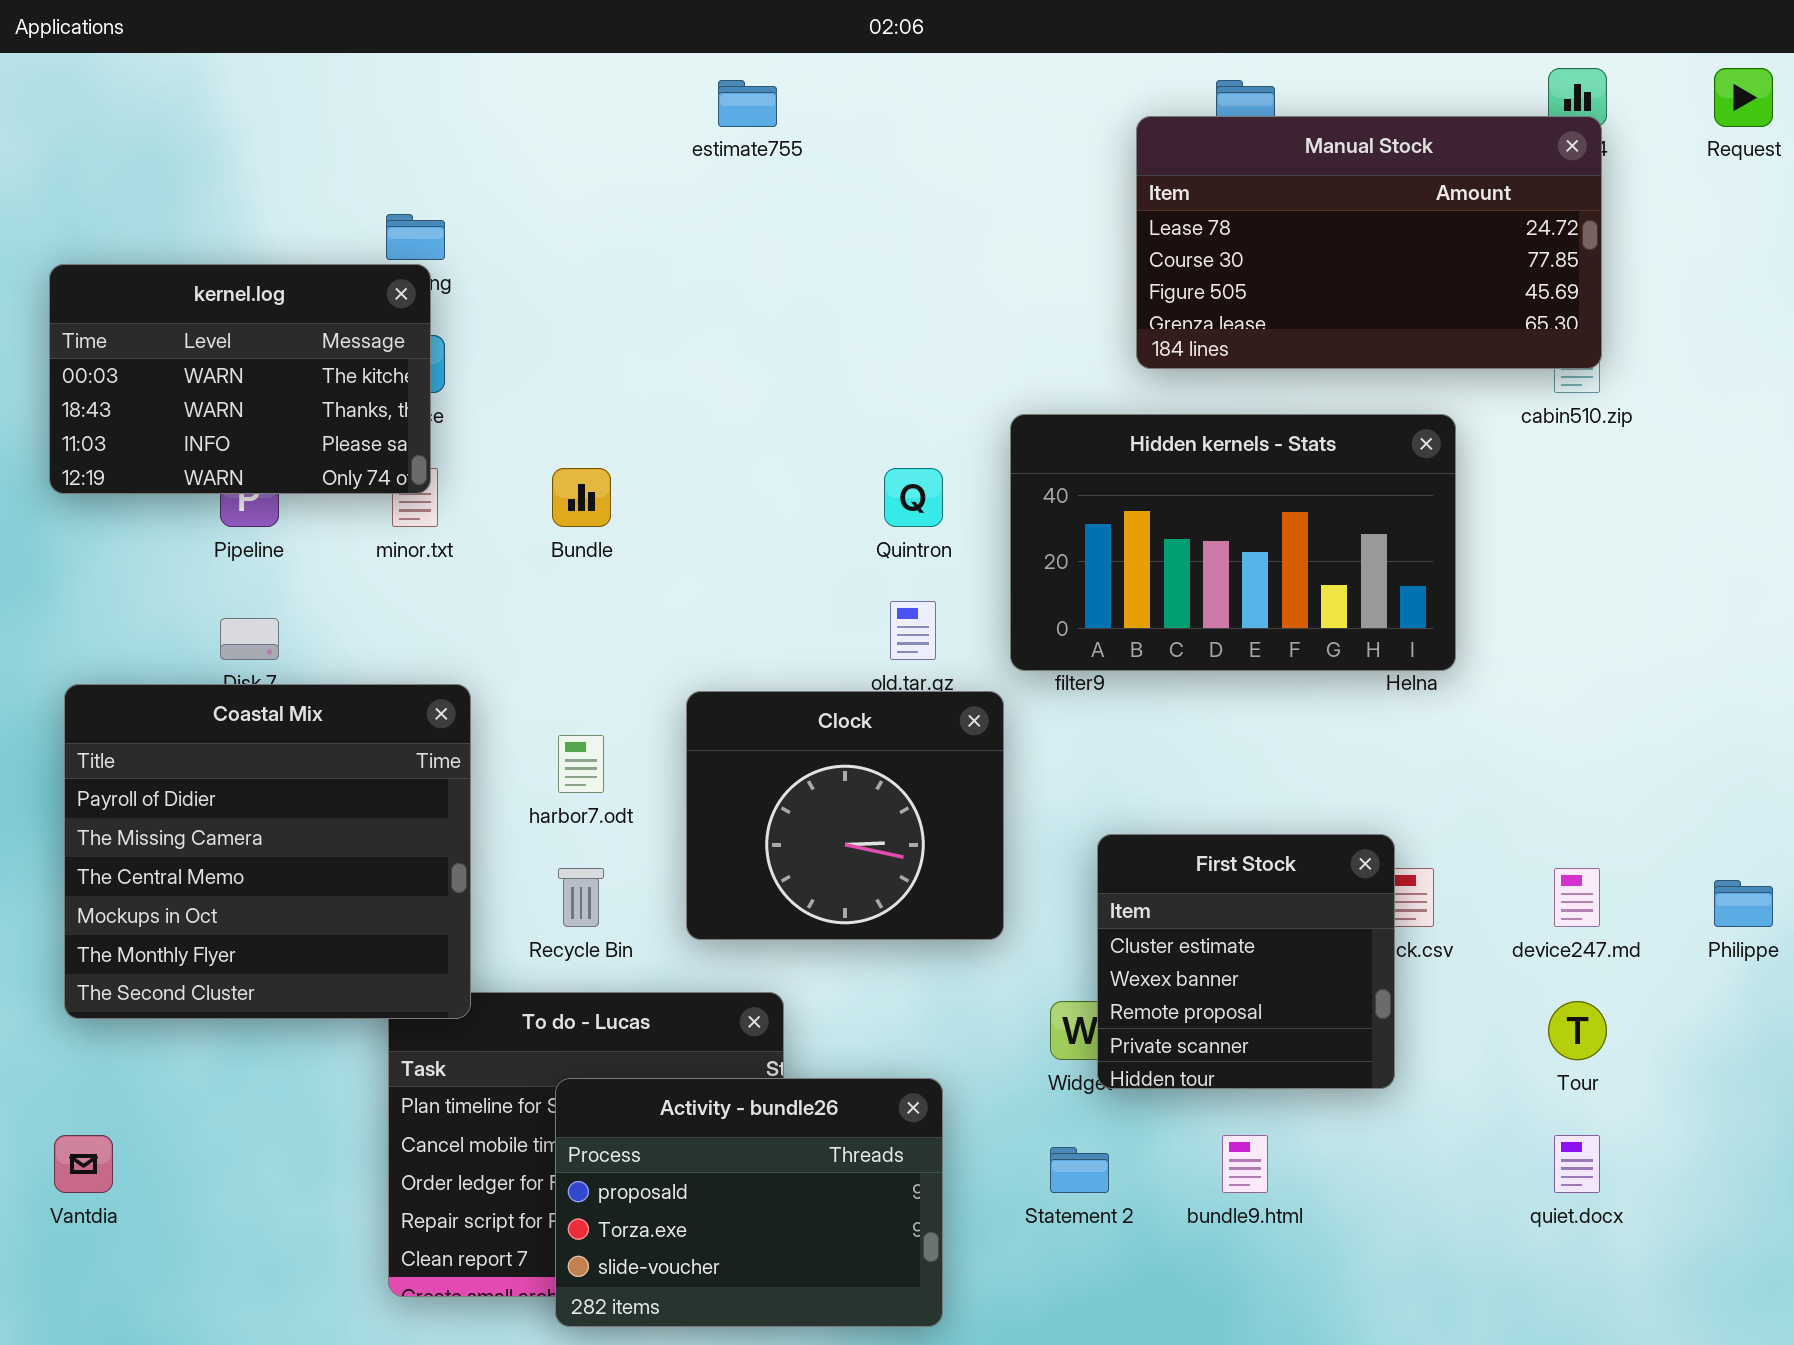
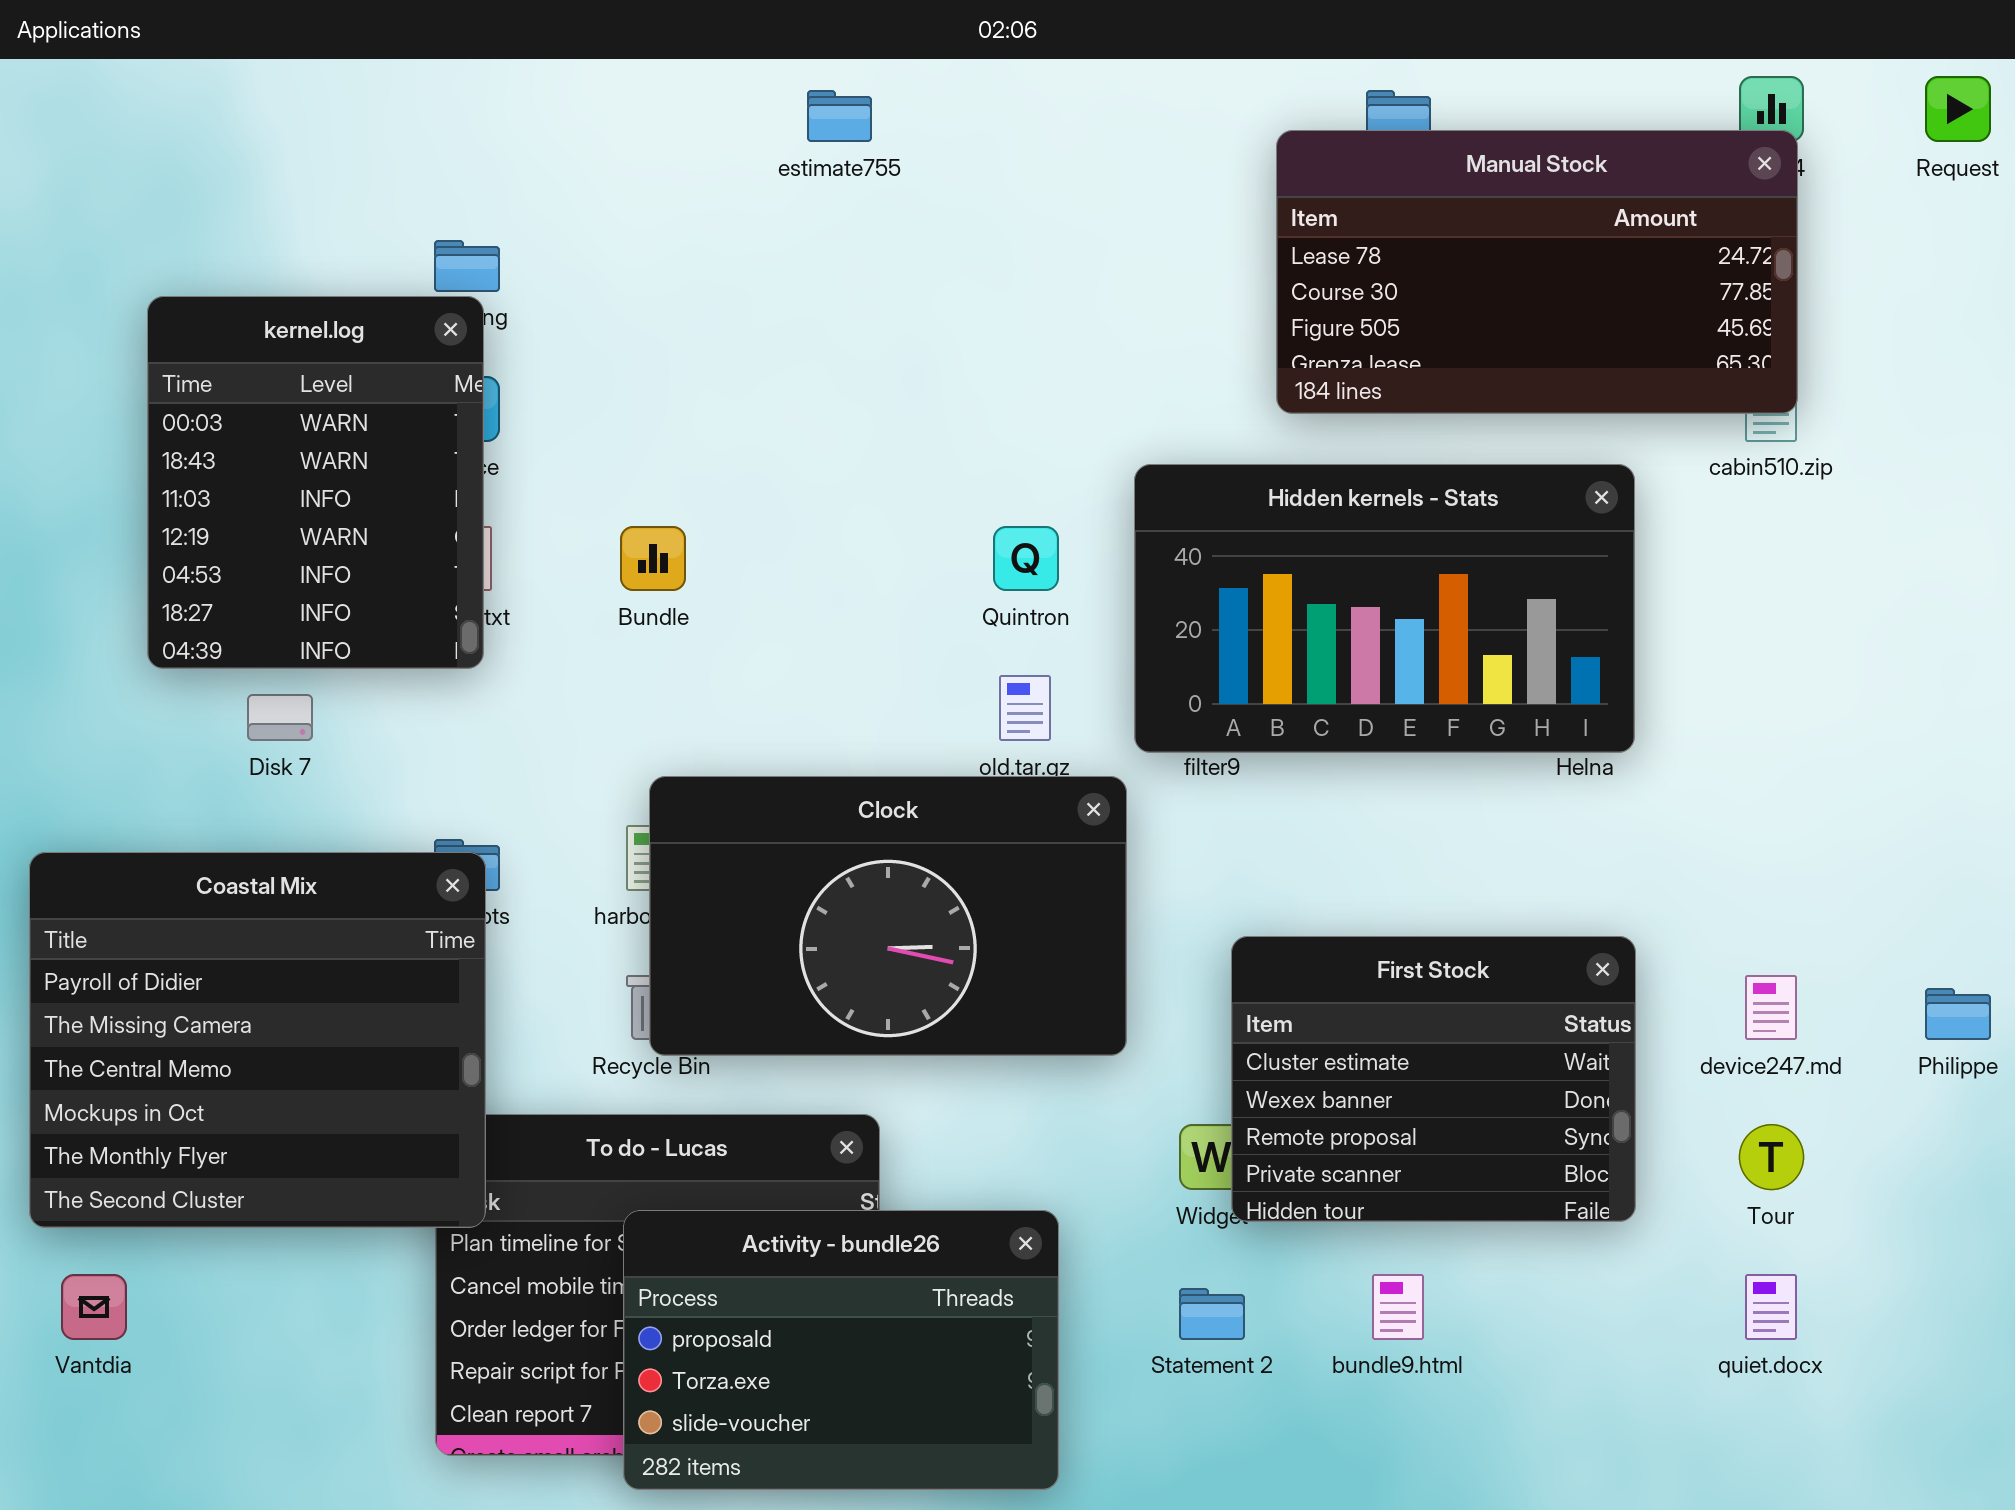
kernel.log: [49,264,431,494] -> [147,296,484,669], resized
Coastal Mix: [64,684,471,1019] -> [29,852,486,1228], moved
Clock: [686,691,1004,940] -> [649,776,1127,1056], resized
First Stock: [1097,834,1395,1089] -> [1231,936,1636,1222], resized

